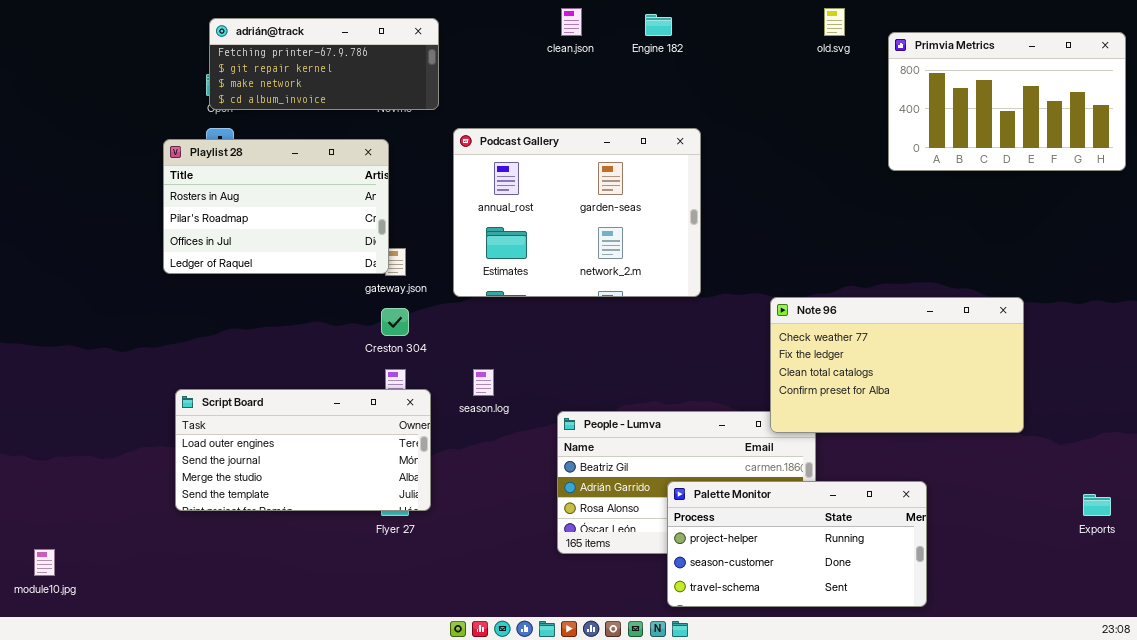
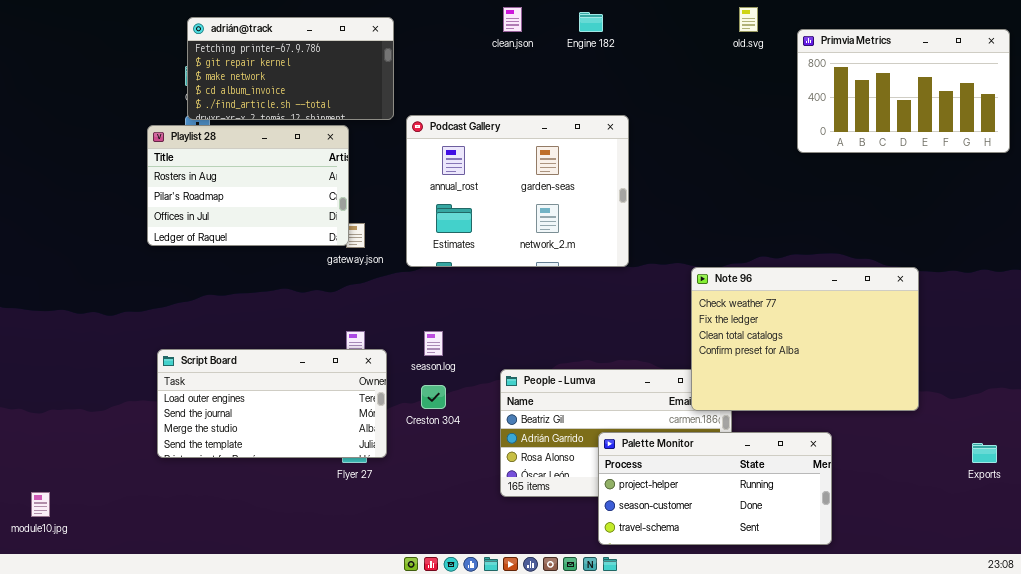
adrián@track: [209,18,439,110] -> [187,17,394,120], resized
Note 96: [770,297,1024,433] -> [691,267,919,411], resized
Creston 304: [381,308,409,336] -> [421,385,446,409], moved

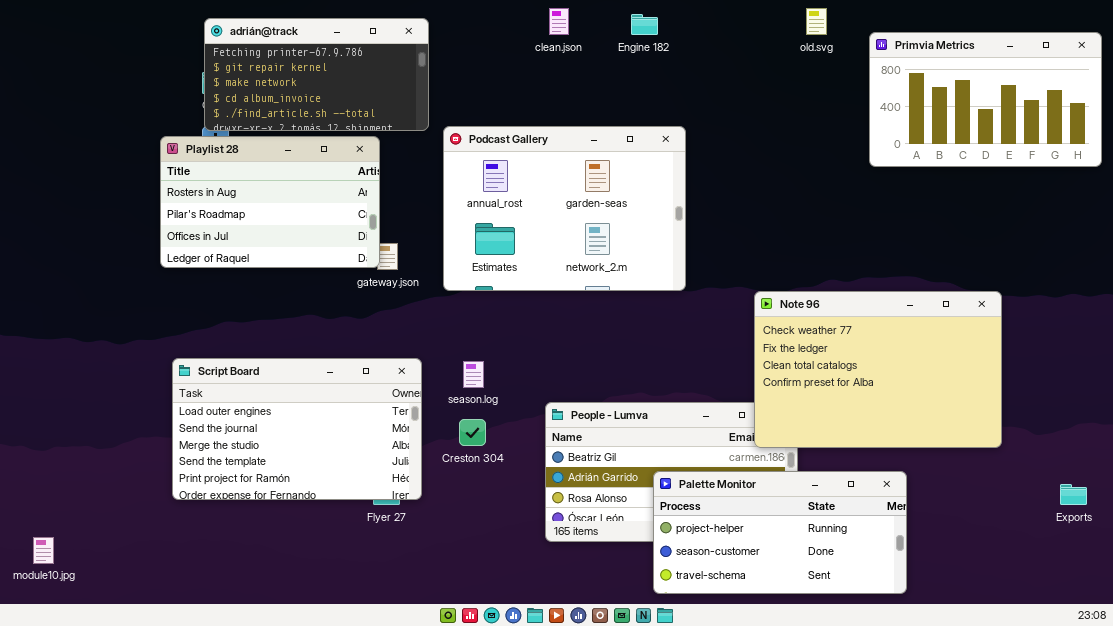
Script Board: [157,349,387,458] -> [172,358,422,500], resized

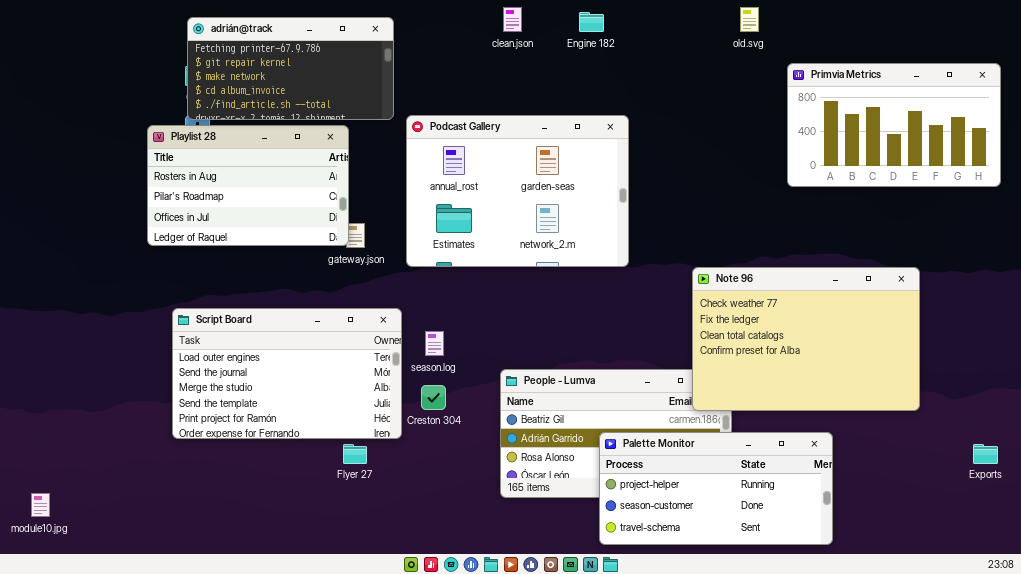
Primvia Metrics: [869,32,1102,167] -> [787,63,1001,187], moved
Script Board: [172,358,422,500] -> [172,308,402,439], moved

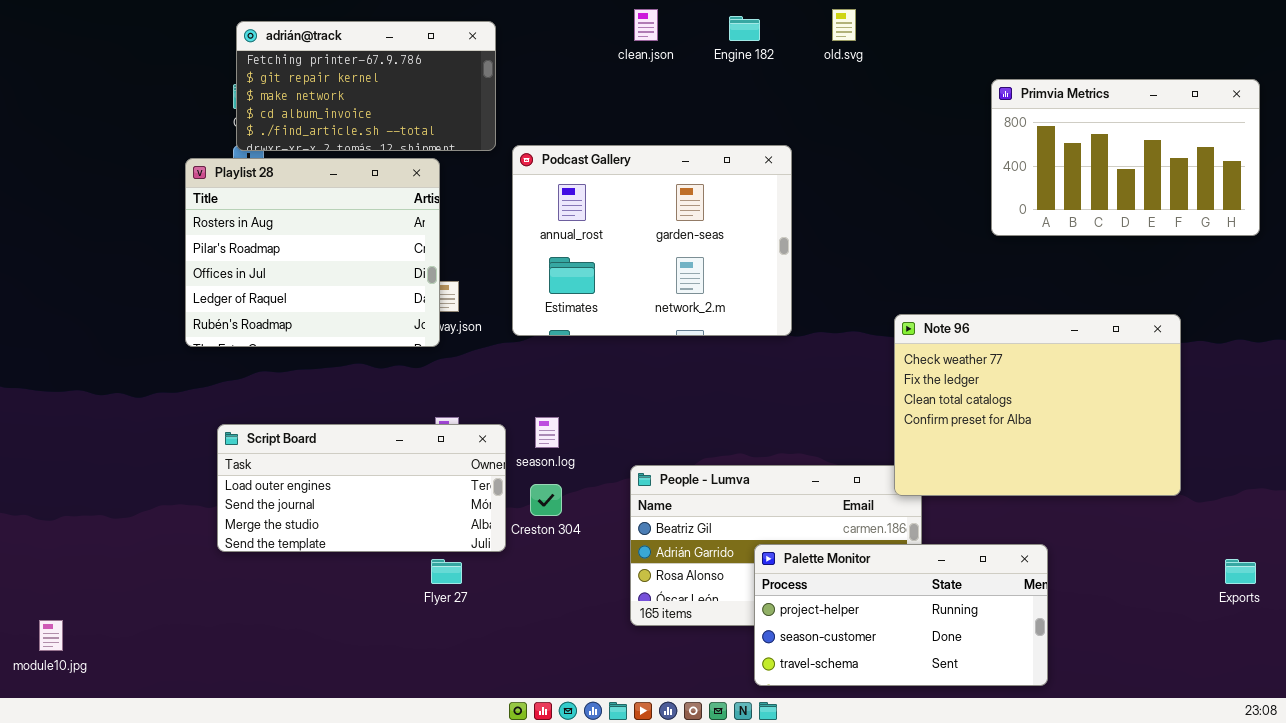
old.svg: [740,7,759,32] -> [832,9,856,41], moved
Playlist 28: [147,125,349,246] -> [185,158,440,347], resized
Note 96: [692,267,920,411] -> [894,314,1181,496], moved
Script Board: [172,308,402,439] -> [217,424,506,552], resized

